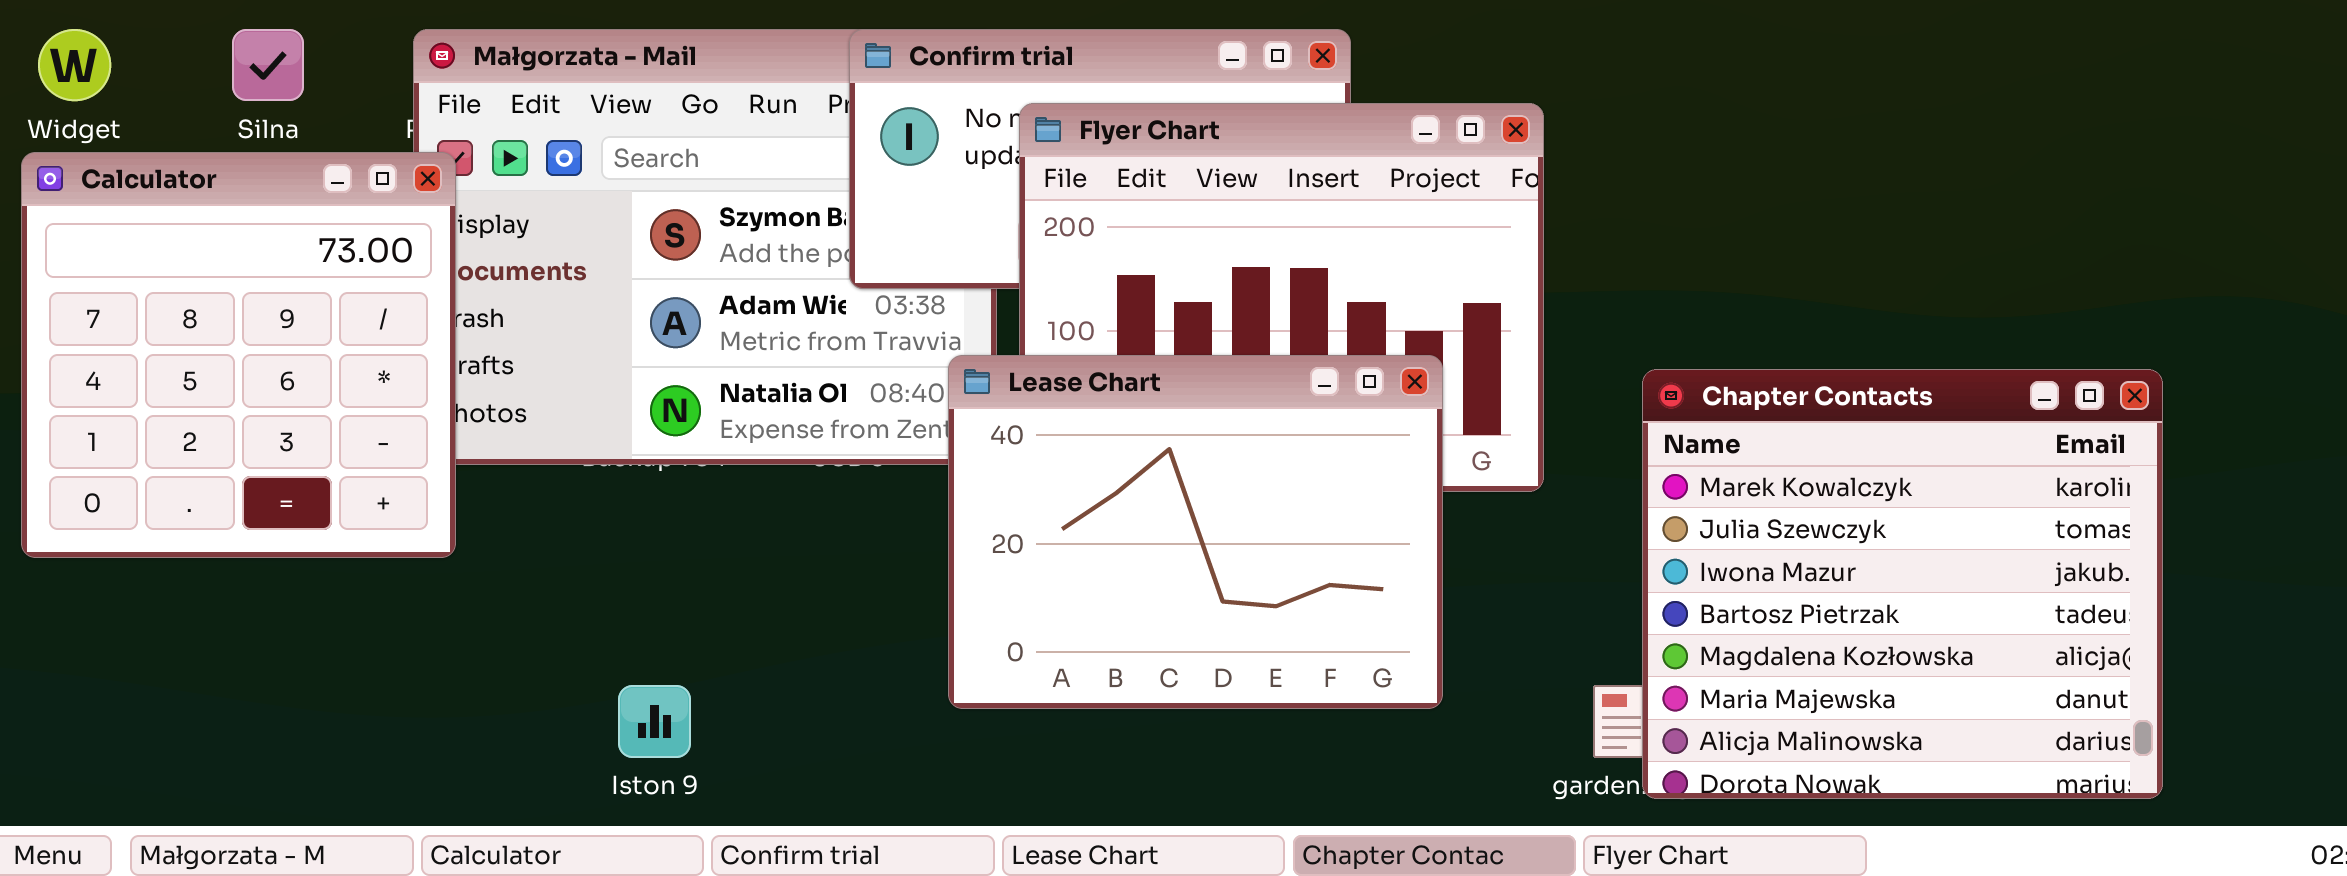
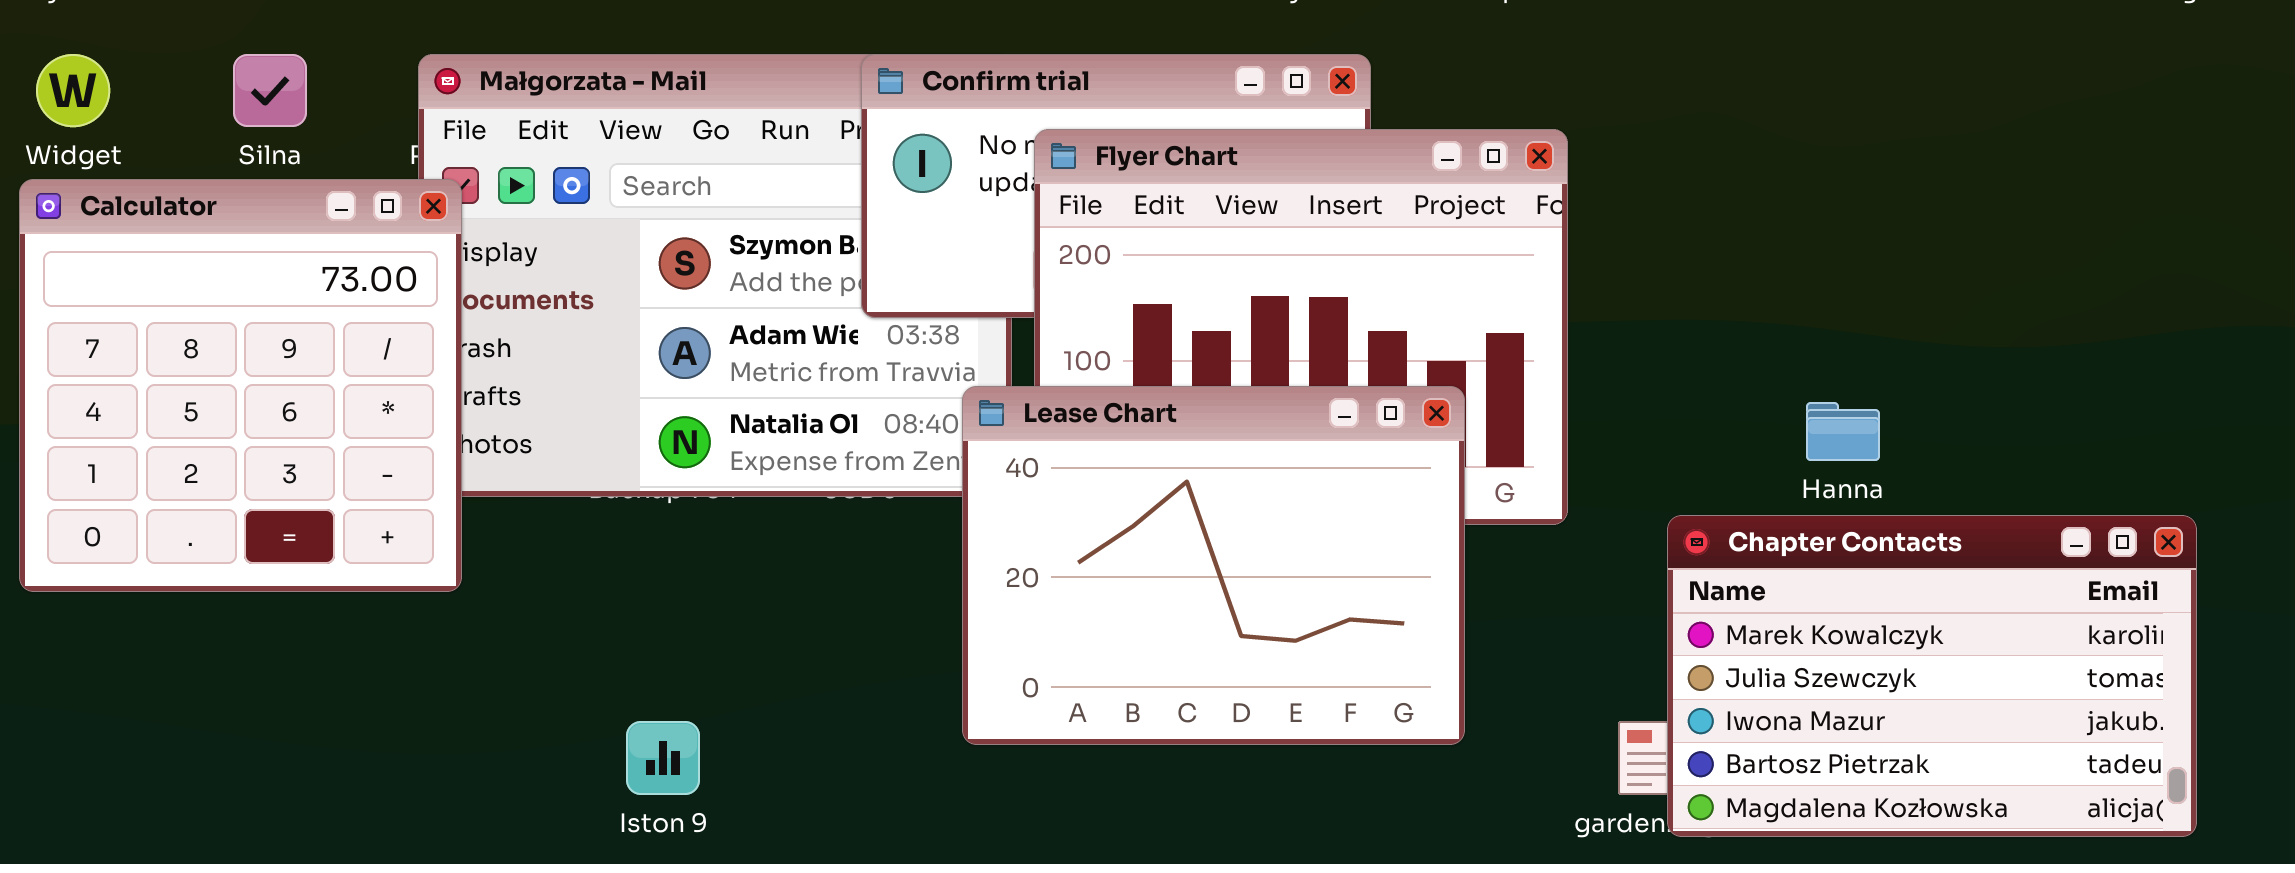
Chapter Contacts: [1642,369,2163,799] -> [1667,515,2197,837], resized

